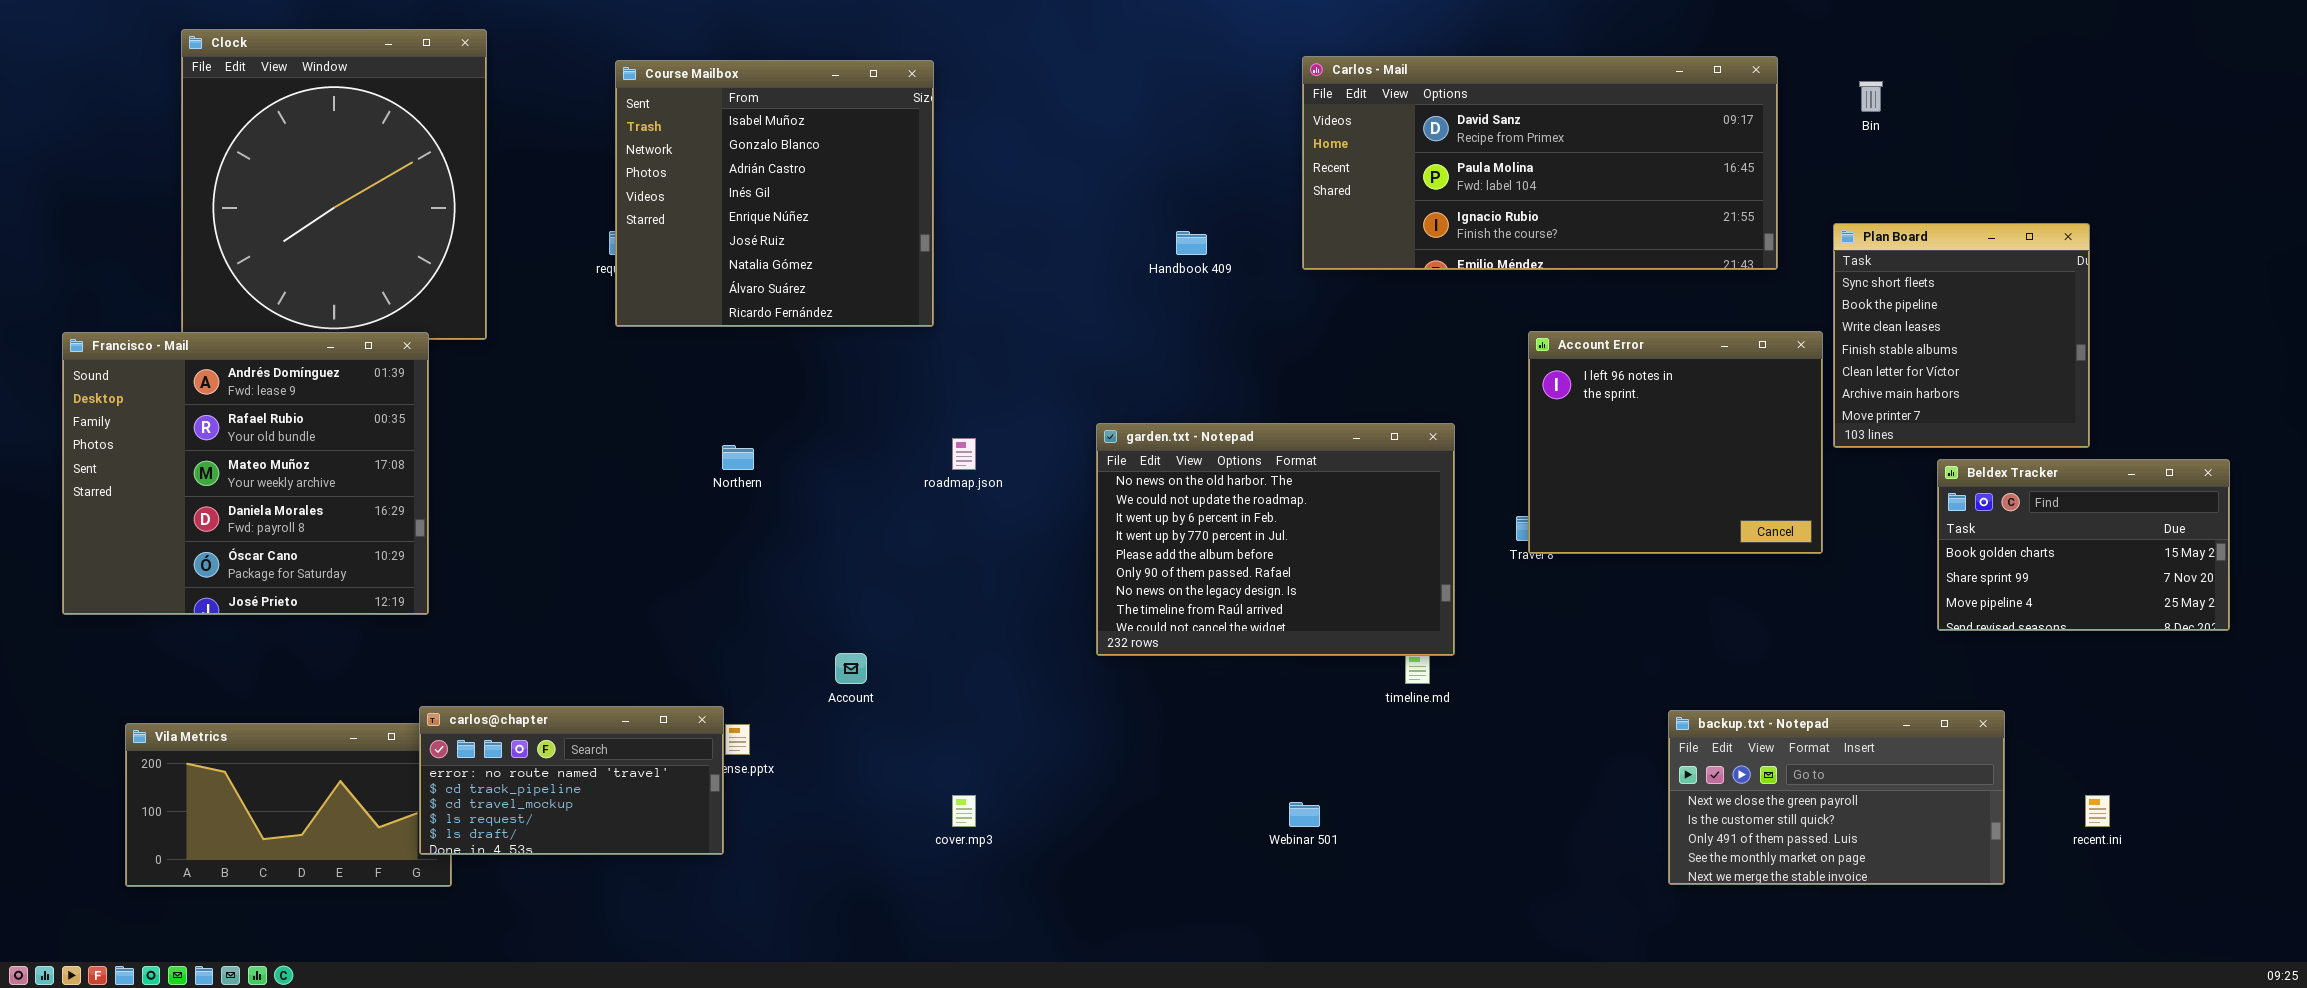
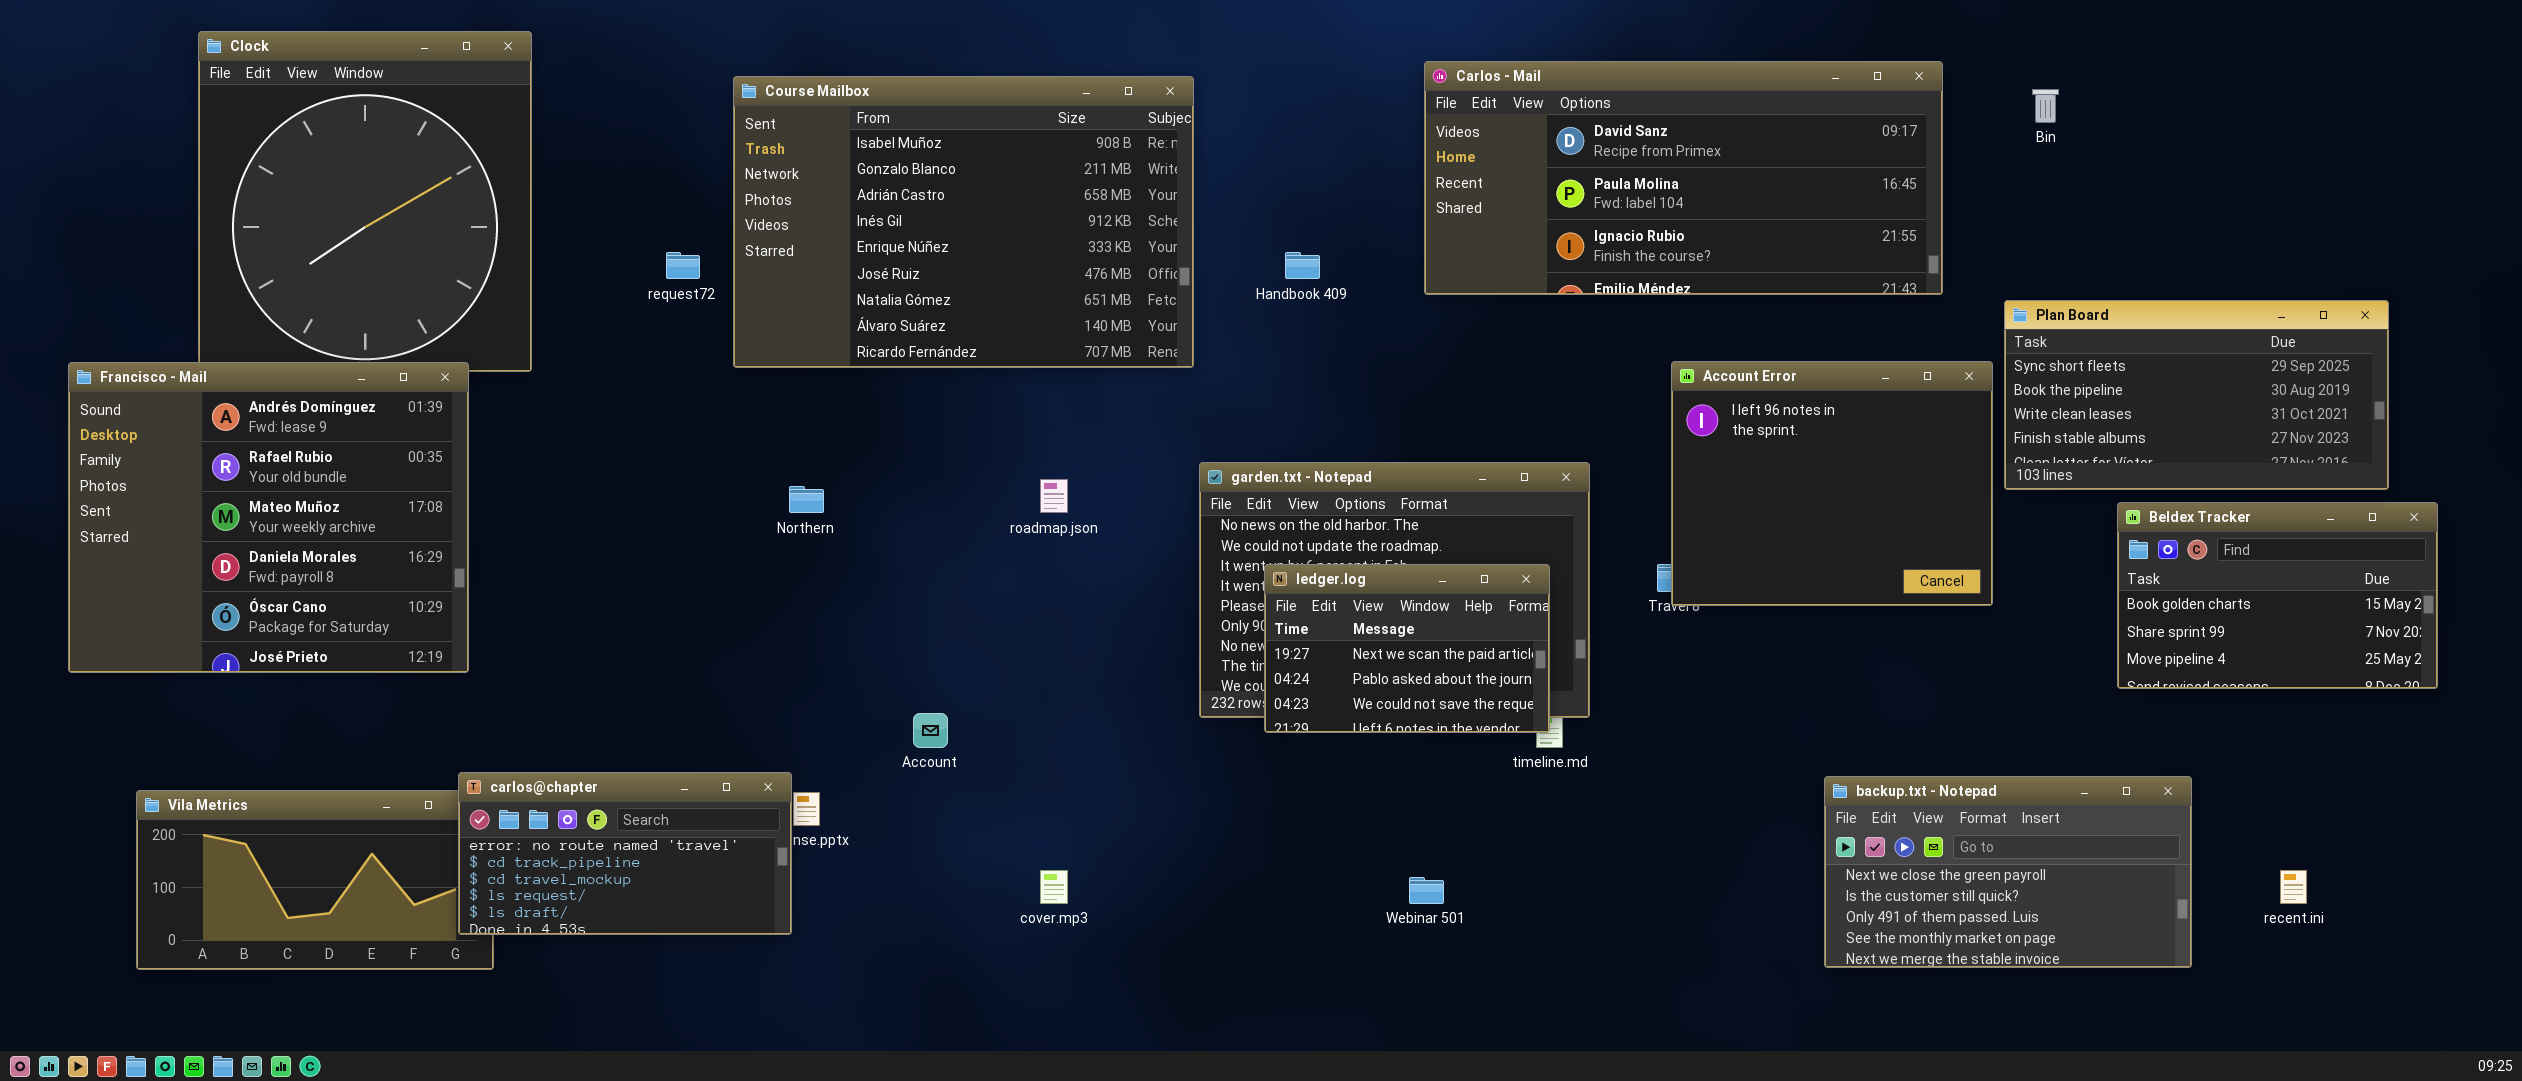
Course Mailbox: [615,60,934,327] -> [733,76,1194,368], moved, resized
Plan Board: [1833,223,2090,448] -> [2004,300,2389,490], resized
ledger.log: none -> [1264,564,1550,733], opened

